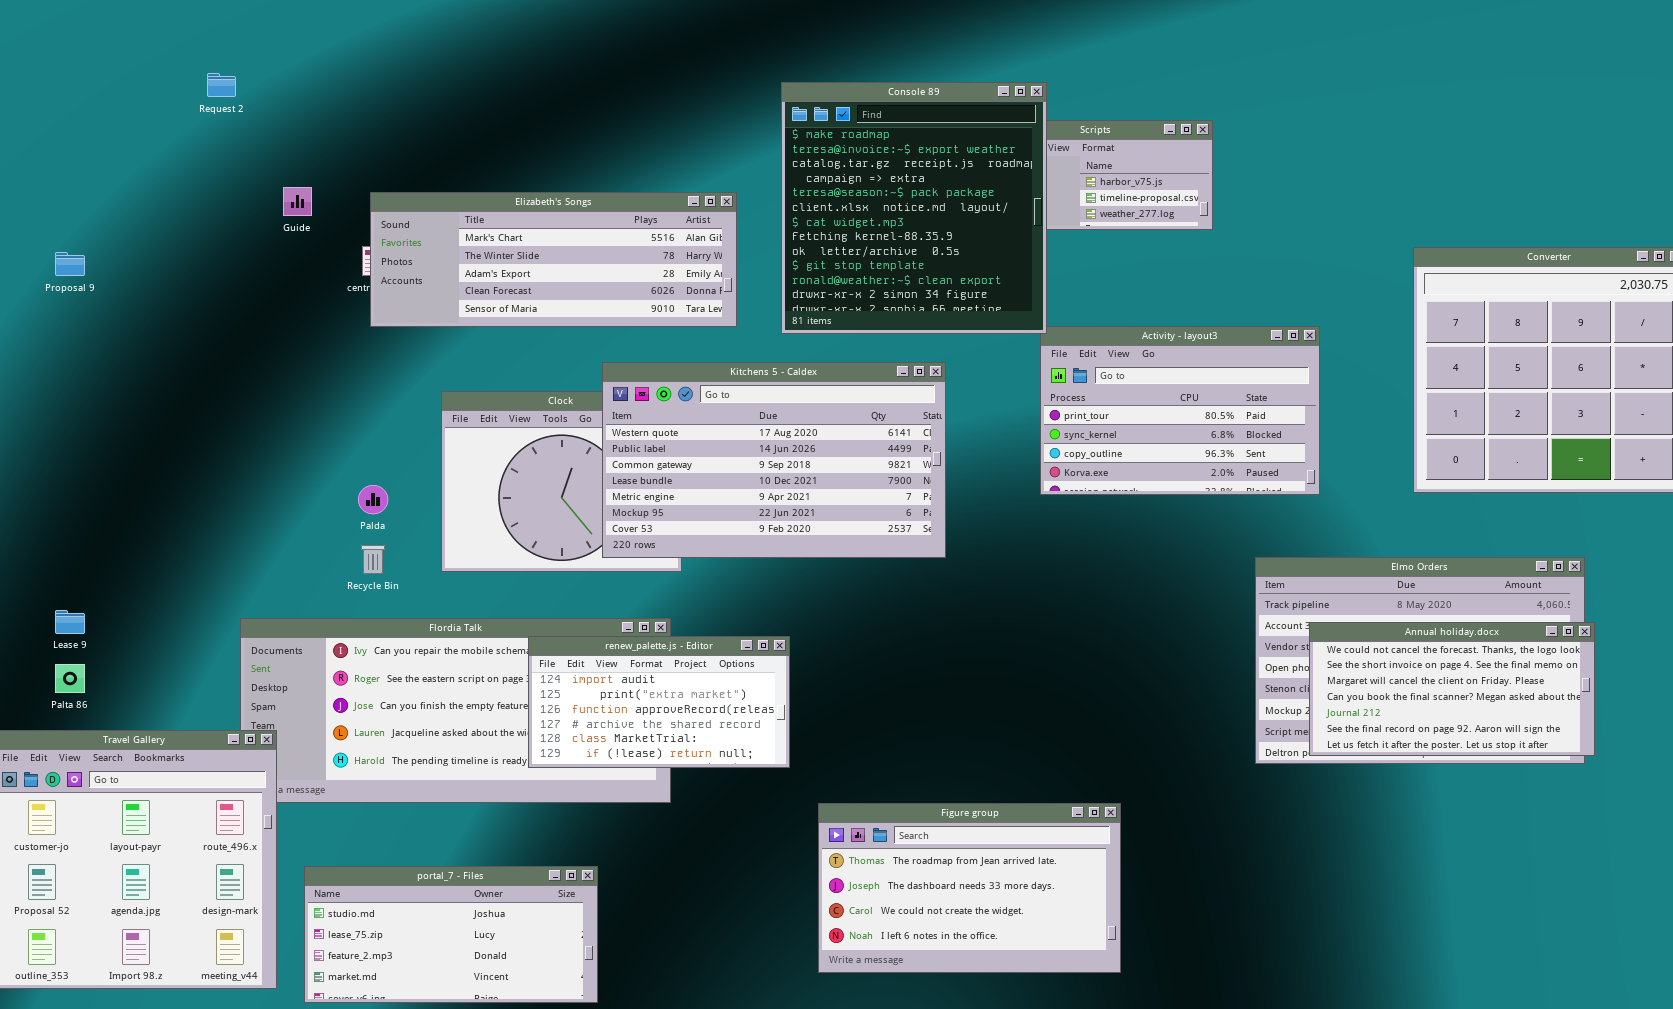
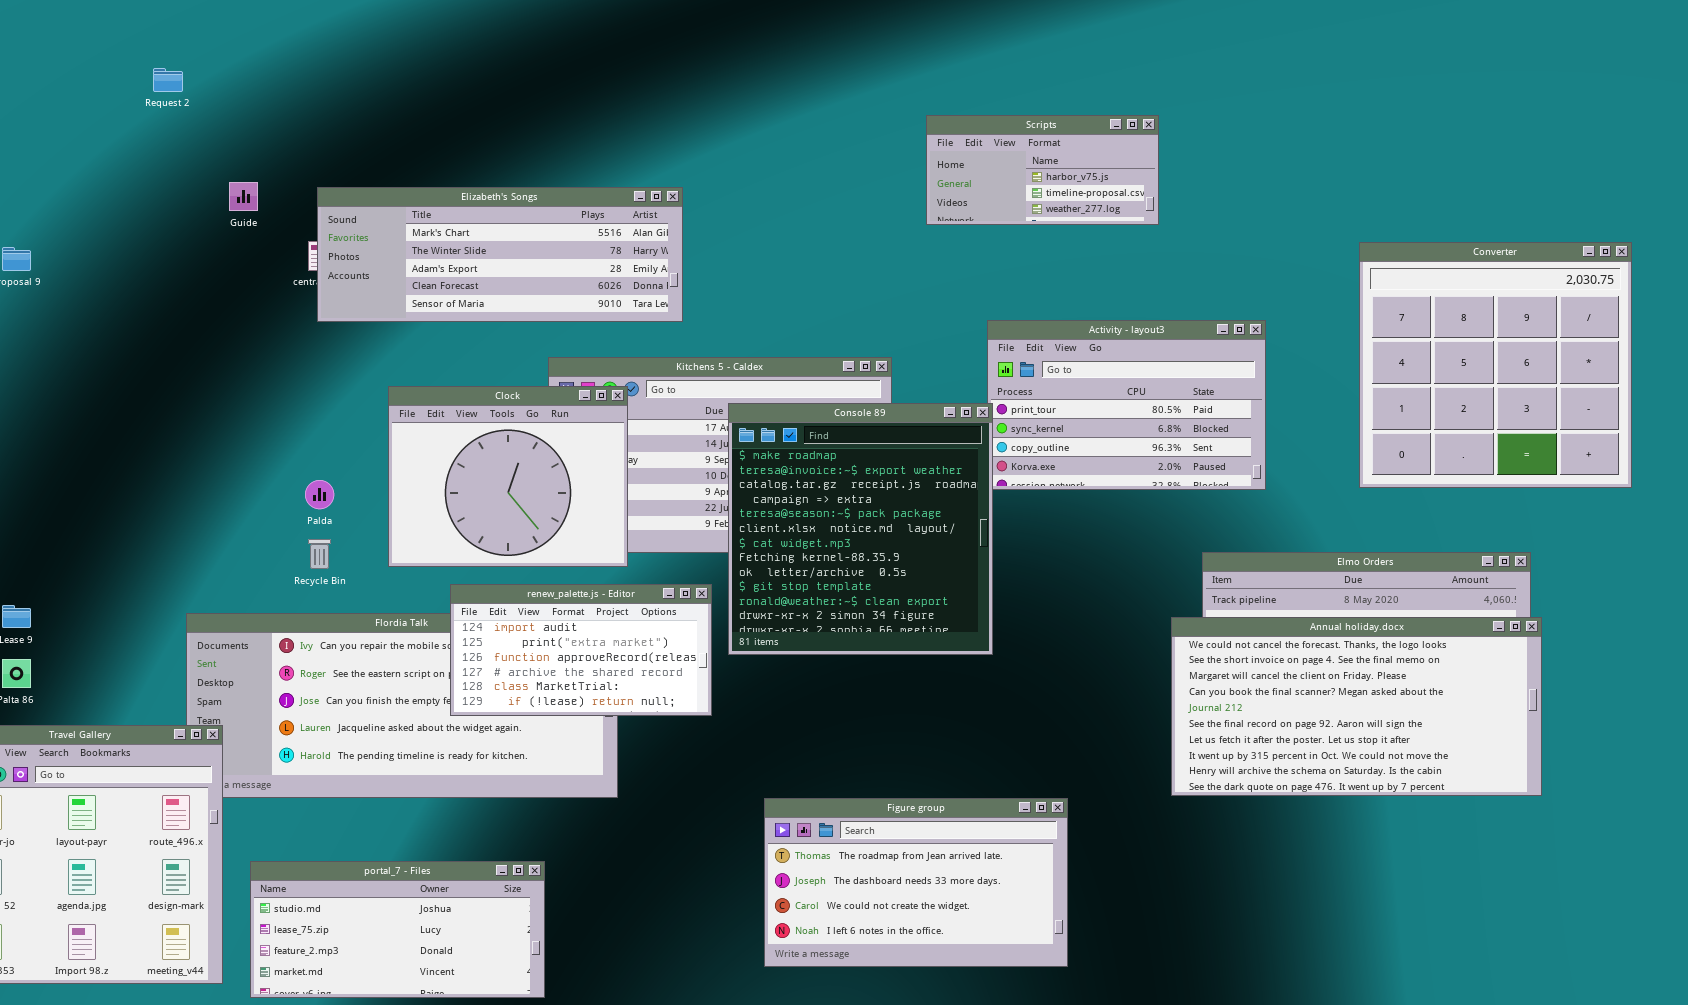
Console 89: [781,82,1047,334] -> [728,403,993,655], moved
Clock: [441,391,682,572] -> [388,386,628,567], raised
Annual holiday.docx: [1309,622,1595,756] -> [1171,617,1542,796], resized
renew_palette.js - Editor: [528,636,790,768] -> [450,584,712,716], moved

